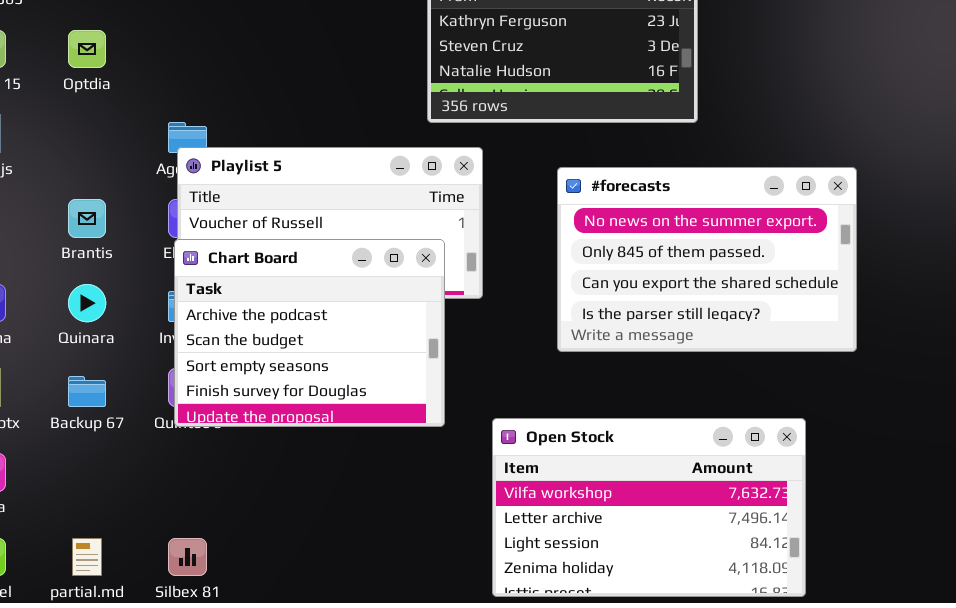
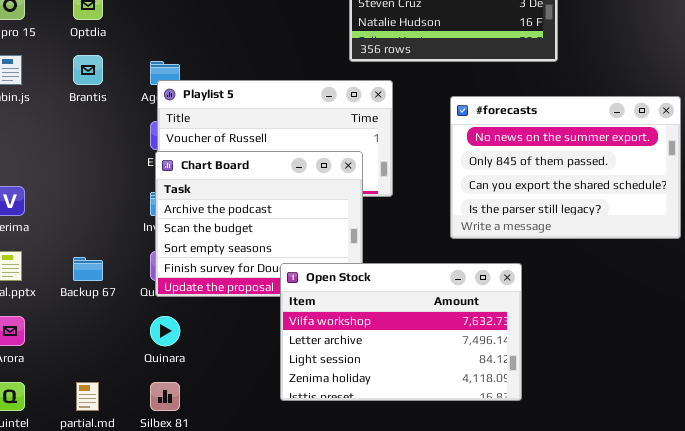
Brantis: [68,199,106,238] -> [73,55,103,85], moved
Quinara: [68,284,106,322] -> [150,316,180,346], moved
Open Stock: [492,418,806,597] -> [280,263,522,401], moved

